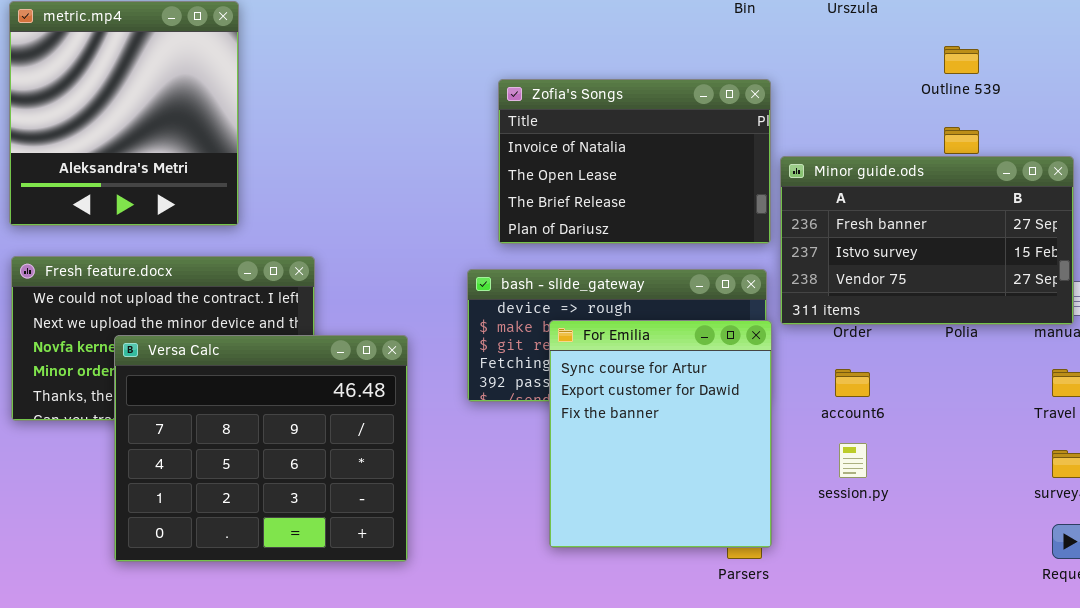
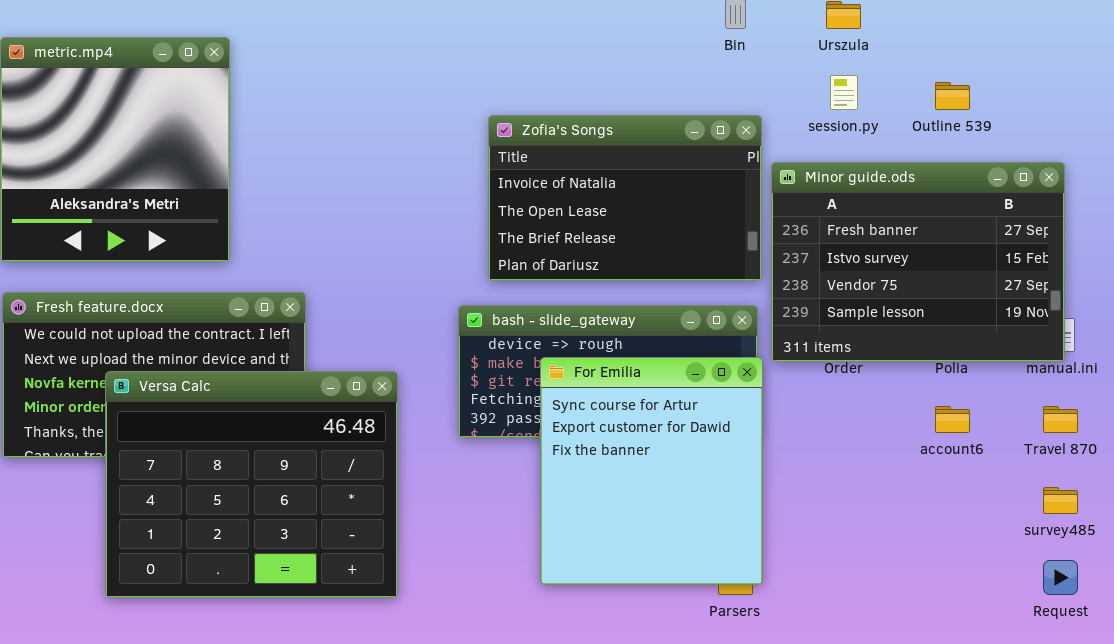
Minor guide.ods: [780,156,1074,325] -> [771,162,1065,362], resized
account6: [835,369,870,397] -> [935,406,970,433], moved
session.py: [839,443,867,478] -> [830,75,858,110], moved

